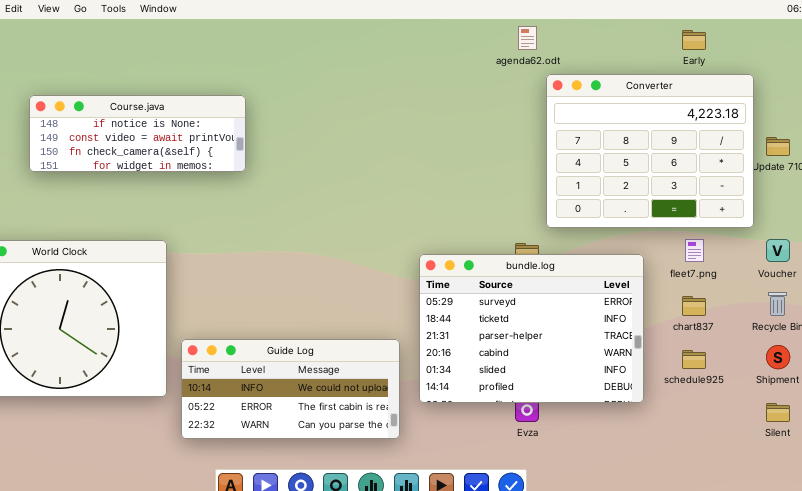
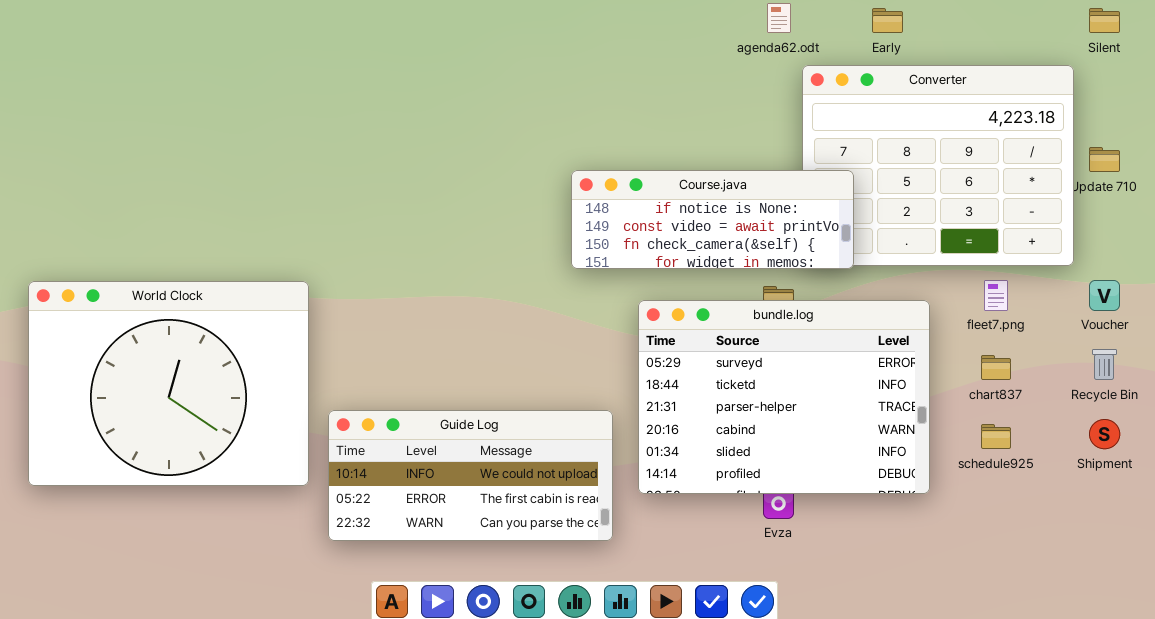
Early: [682,30,706,50] -> [872,8,903,33], moved
Course.java: [29,95,246,172] -> [571,170,854,269], moved
Silent: [766,403,790,422] -> [1089,8,1120,33], moved

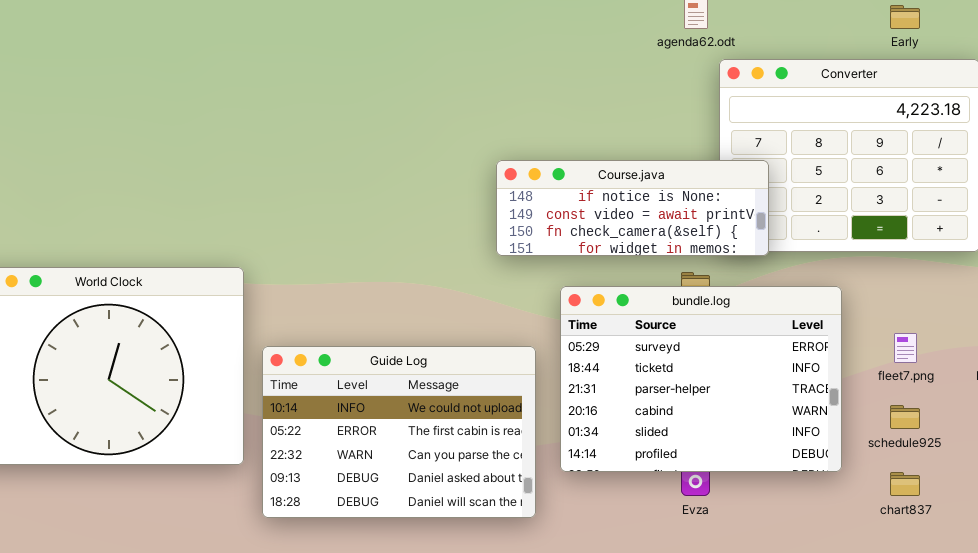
Early: [872,8,903,33] -> [890,5,920,29], moved
fleet7.png: [984,280,1008,311] -> [894,333,917,363], moved
chart837: [981,355,1011,380] -> [890,472,920,496], moved
Guide Log: [328,410,613,541] -> [262,346,536,518], resized

